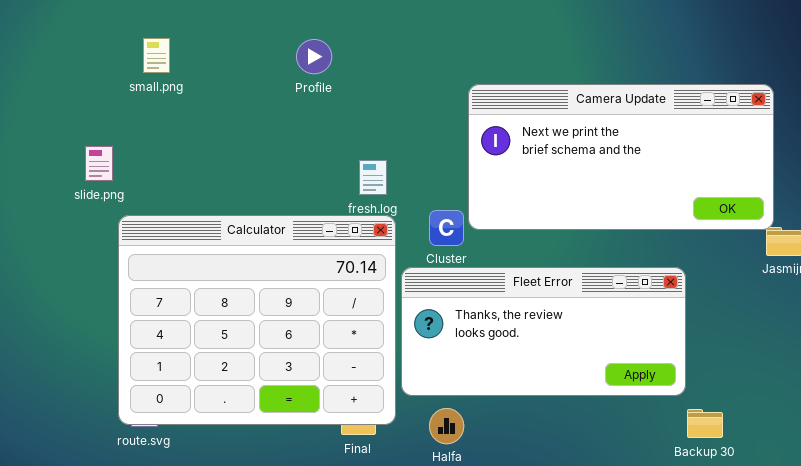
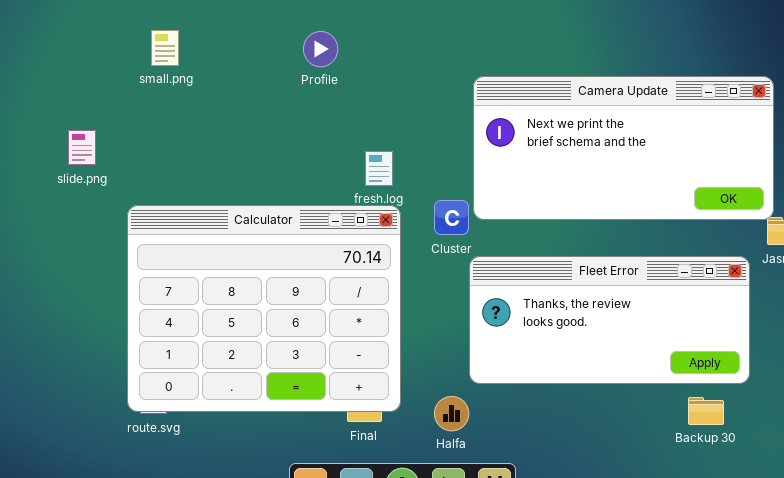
slide.png: [85,146,113,181] -> [68,130,96,165], moved
Fleet Error: [401,267,686,396] -> [469,256,750,384], moved

